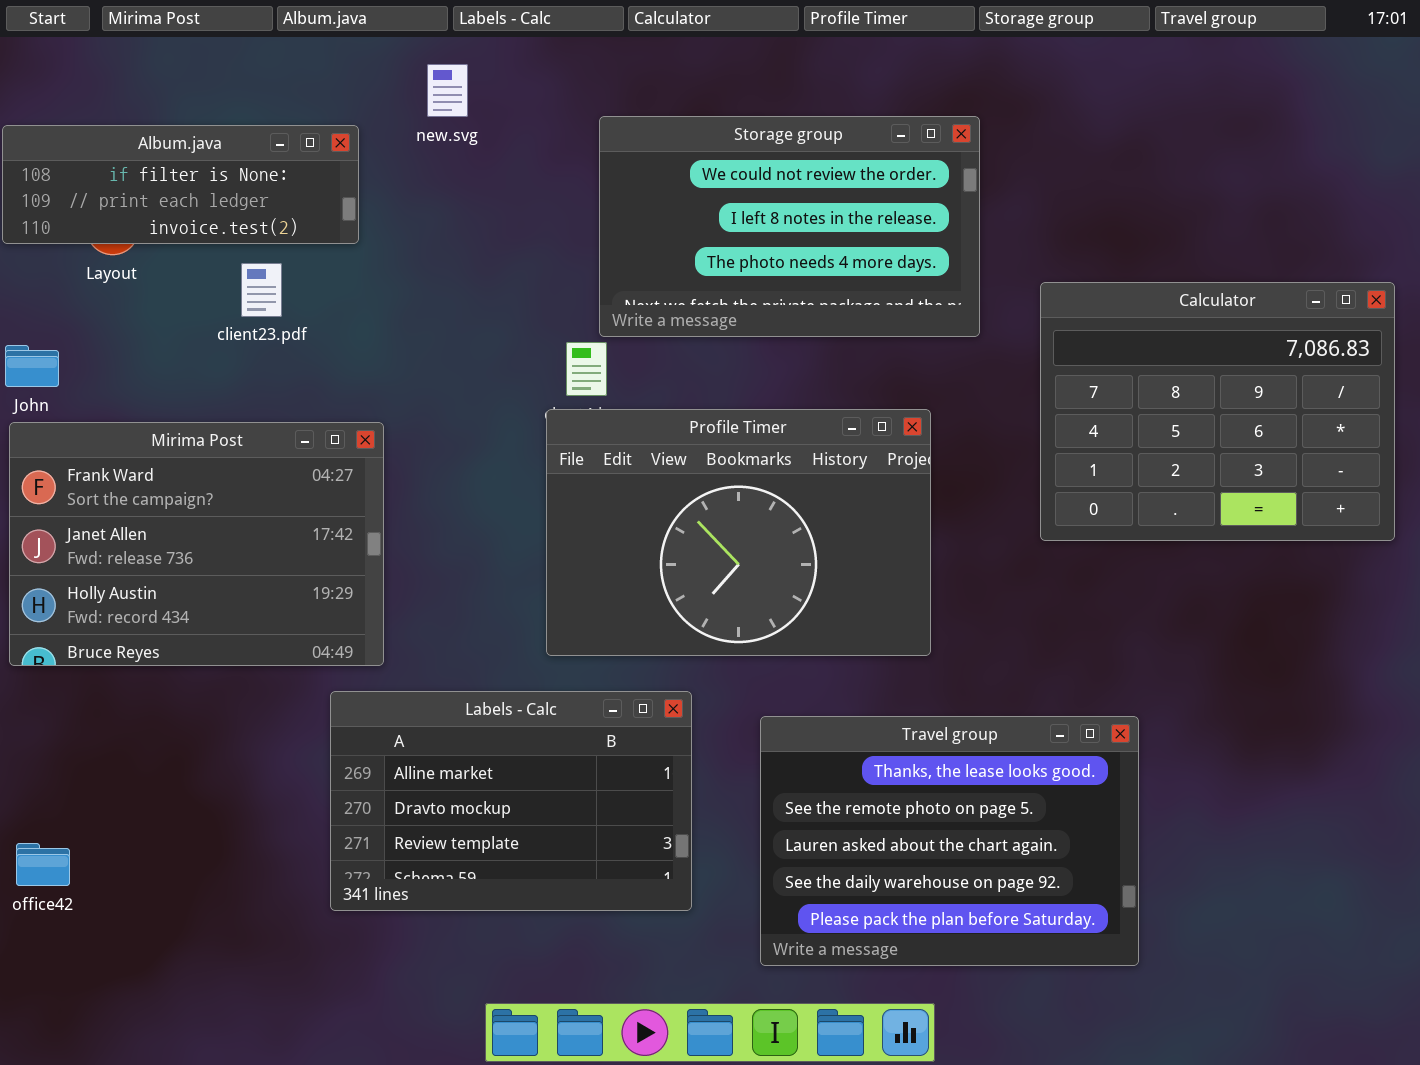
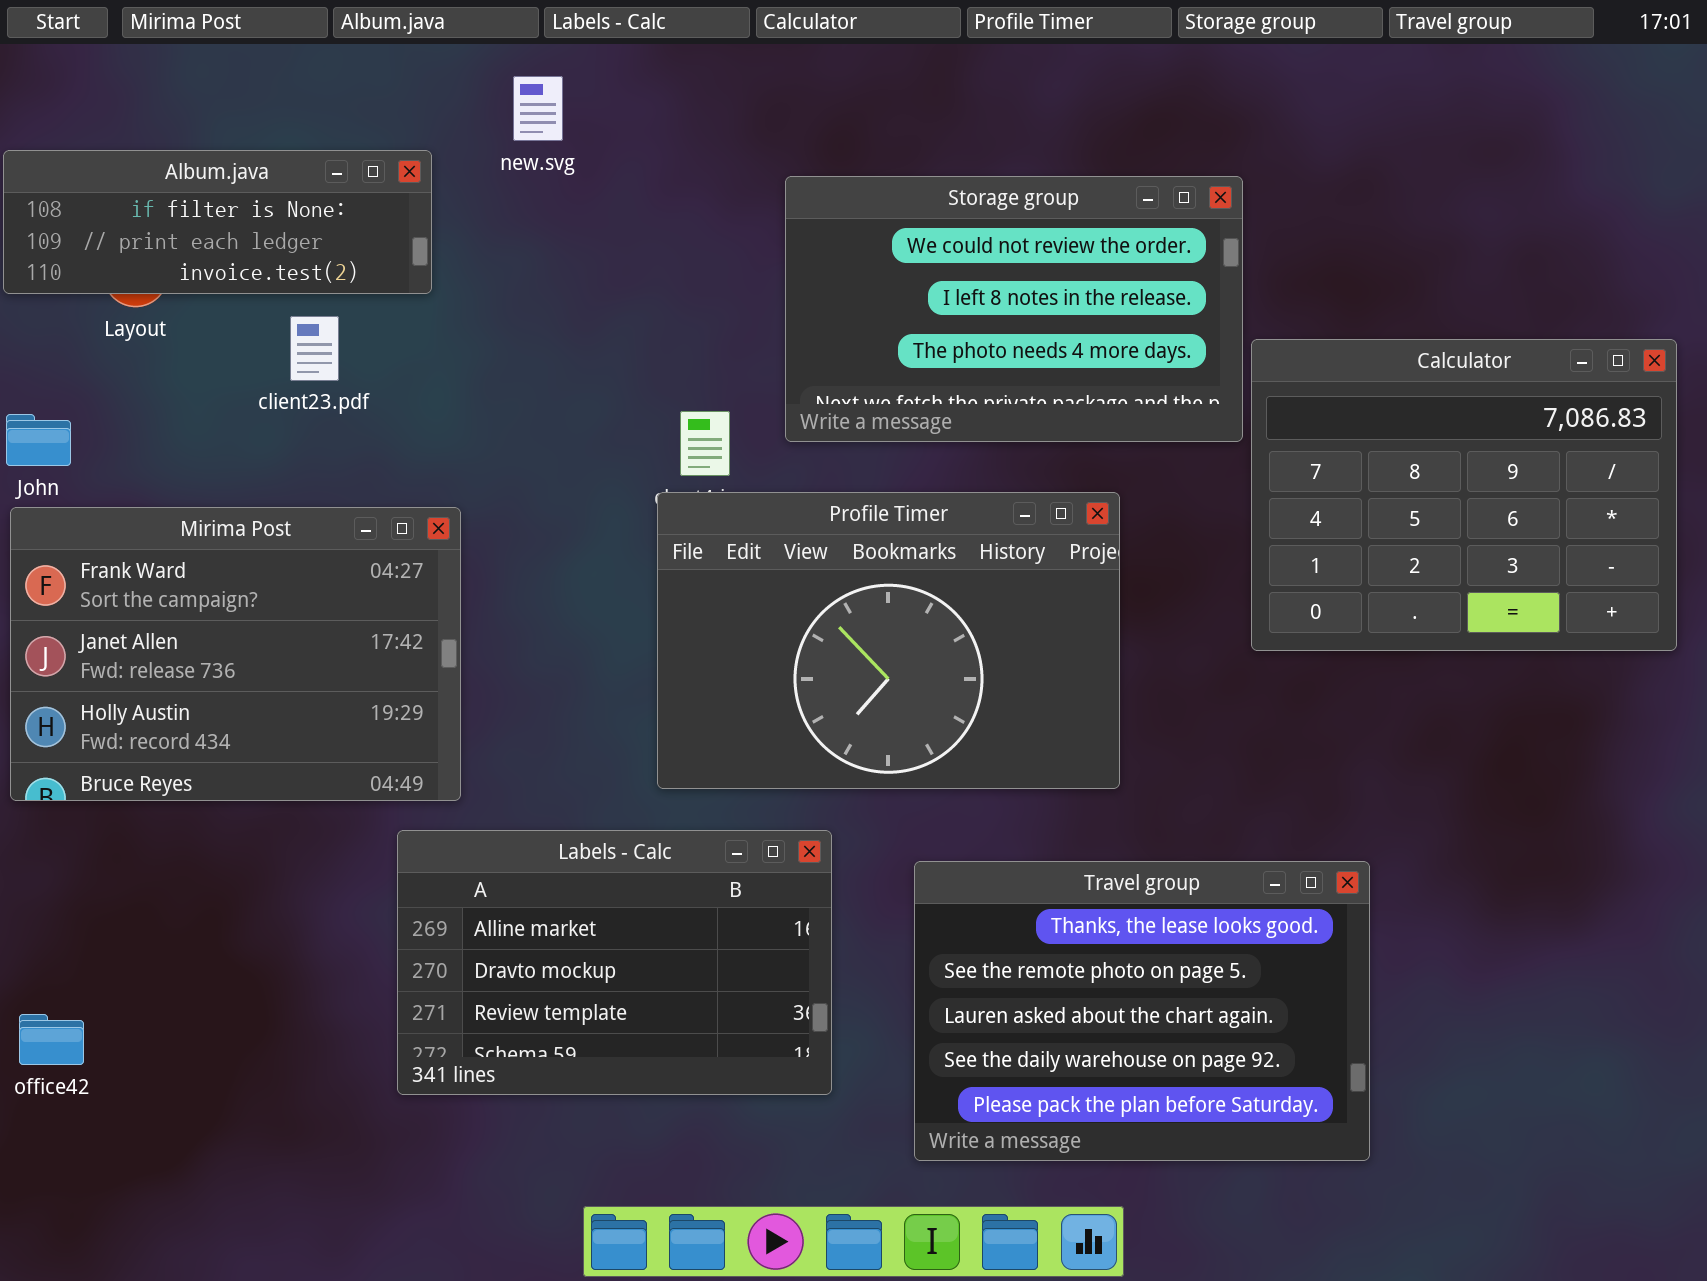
Storage group: [599,116,980,337] -> [785,176,1243,442], moved

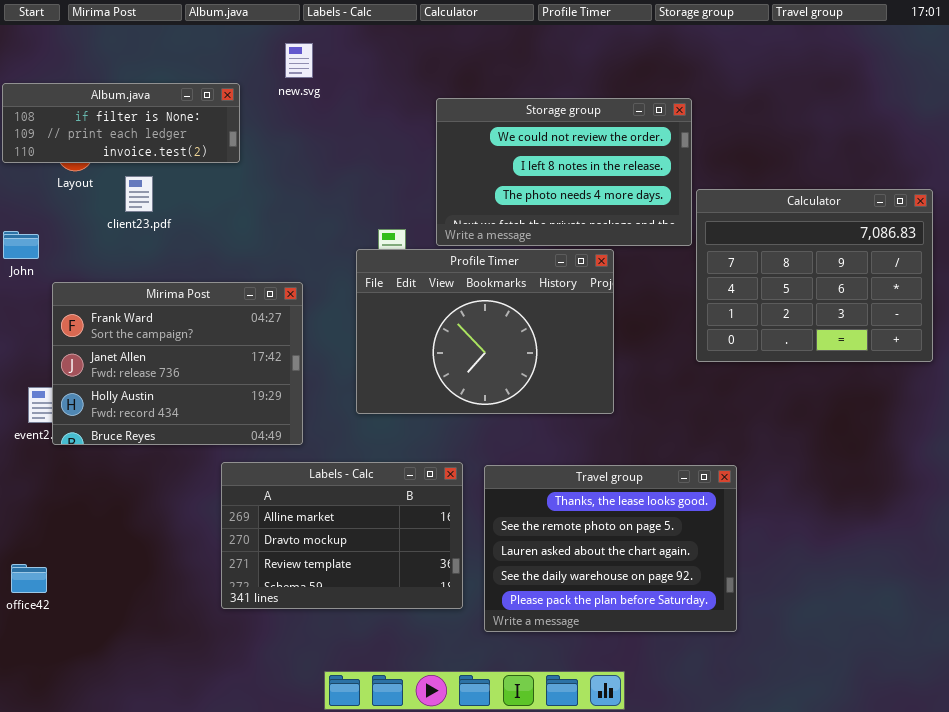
client23.pdf: [290,316,339,381] -> [125,176,153,212], moved
Profile Timer: [657,492,1120,789] -> [356,249,614,414], moved
Mirima Post: [10,507,461,801] -> [52,282,303,445], moved
Travel group: [914,861,1370,1161] -> [484,465,737,632], moved

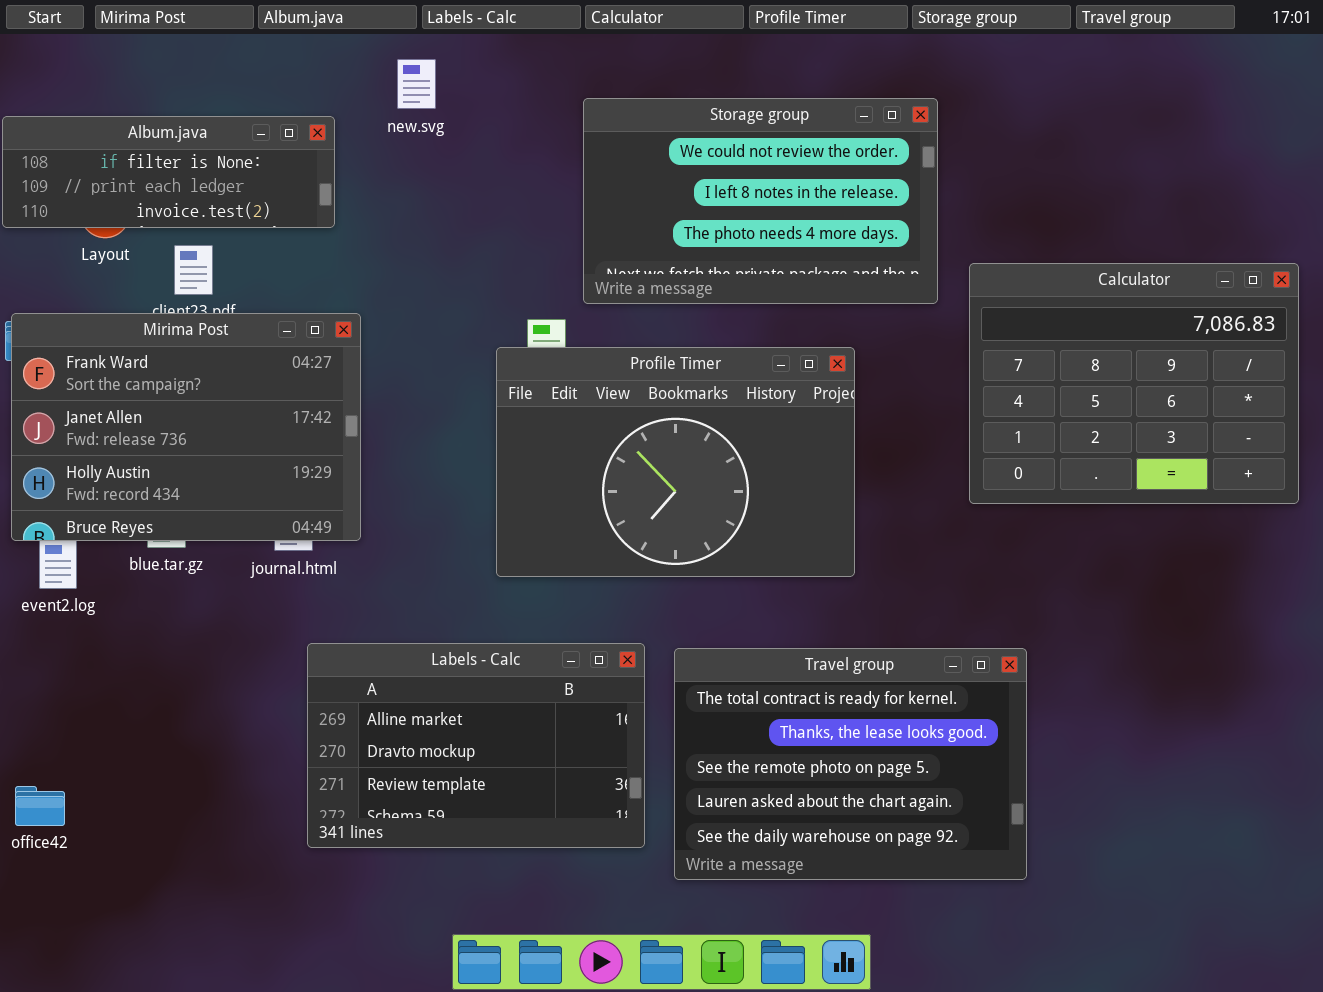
Storage group: [436,98,692,246] -> [583,98,938,304], moved
Mirima Post: [52,282,303,445] -> [11,313,361,541], moved
Travel group: [484,465,737,632] -> [674,648,1027,880], scrolled up 1 row

